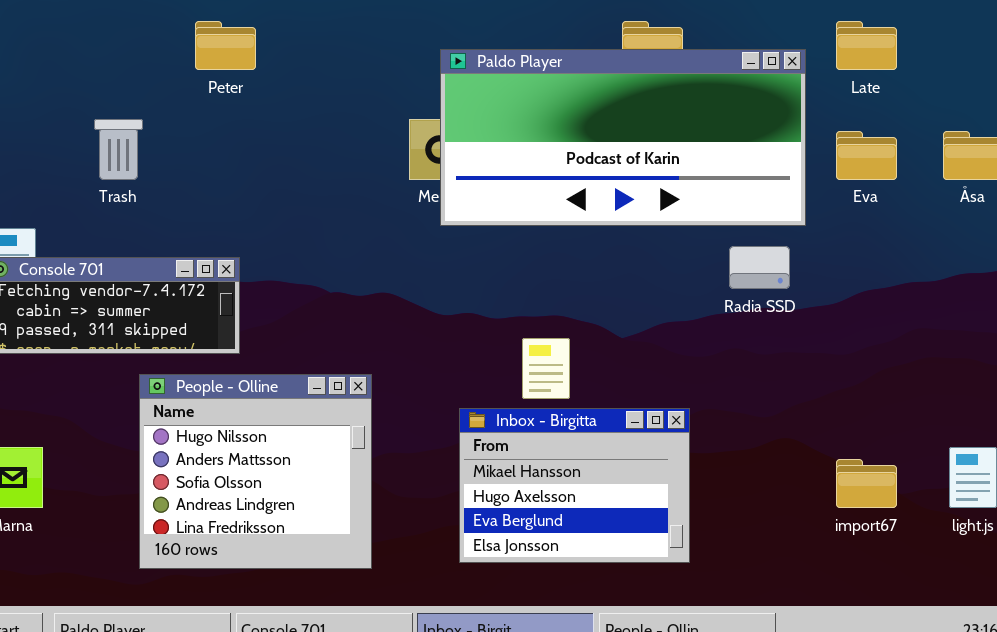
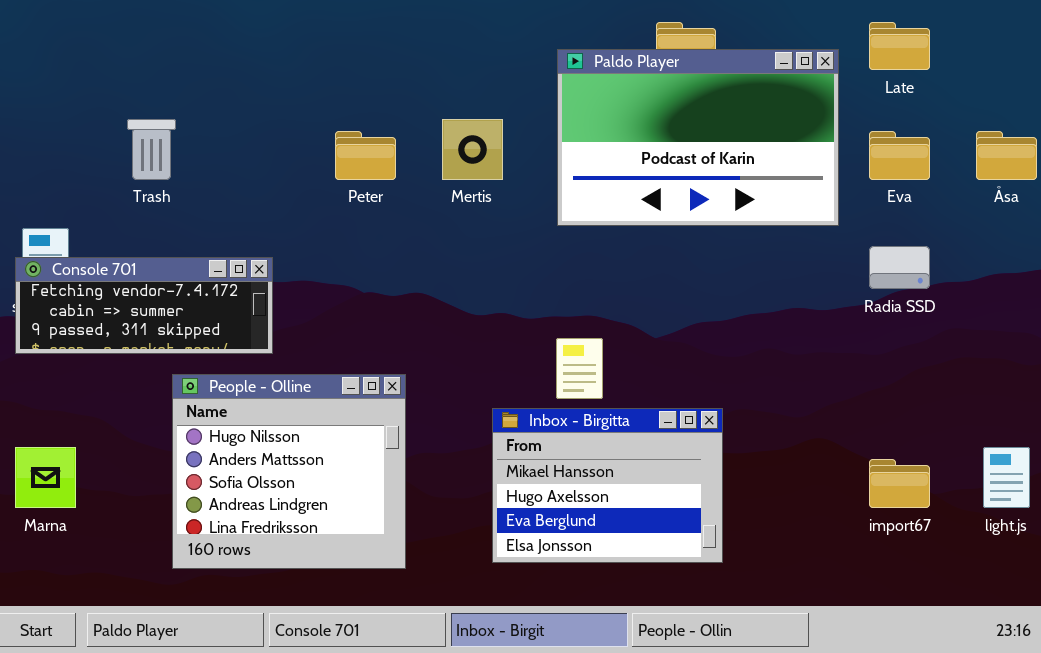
Peter: [195,21,256,70] -> [335,131,396,180], moved
Paldo Player: [440,49,806,226] -> [557,49,839,226], resized
Radia SSD: [729,246,790,289] -> [869,246,930,289], moved

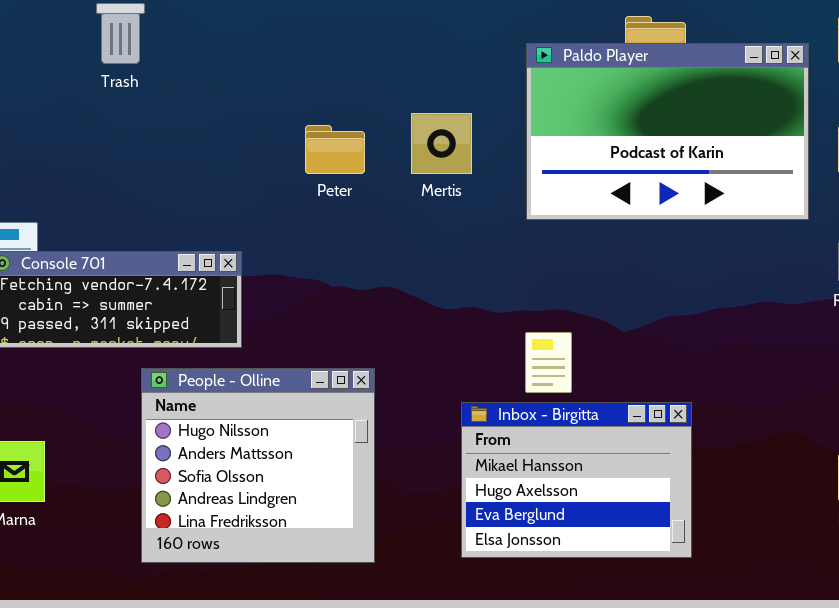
Trash: [127,119,176,180] -> [96,3,145,64], moved

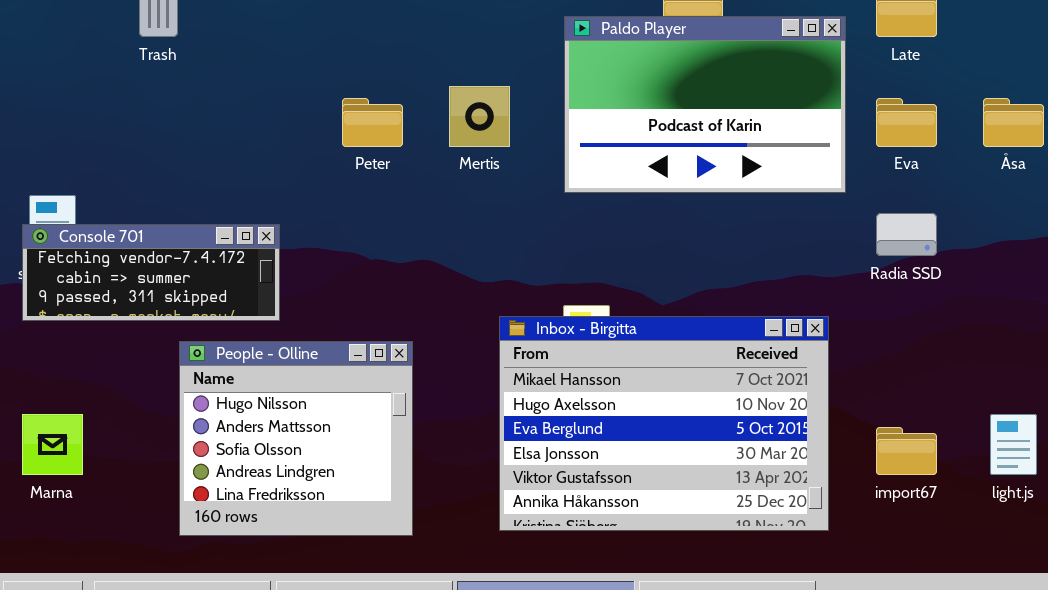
Inbox - Birgitta: [461,402,692,558] -> [499,316,829,531], resized

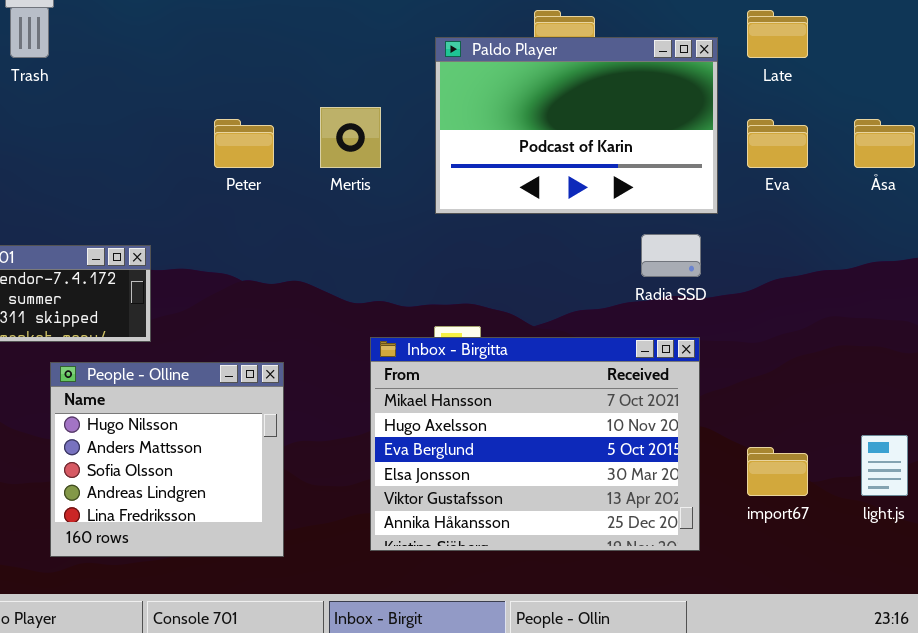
Radia SSD: [876,213,937,256] -> [641,234,701,277], moved

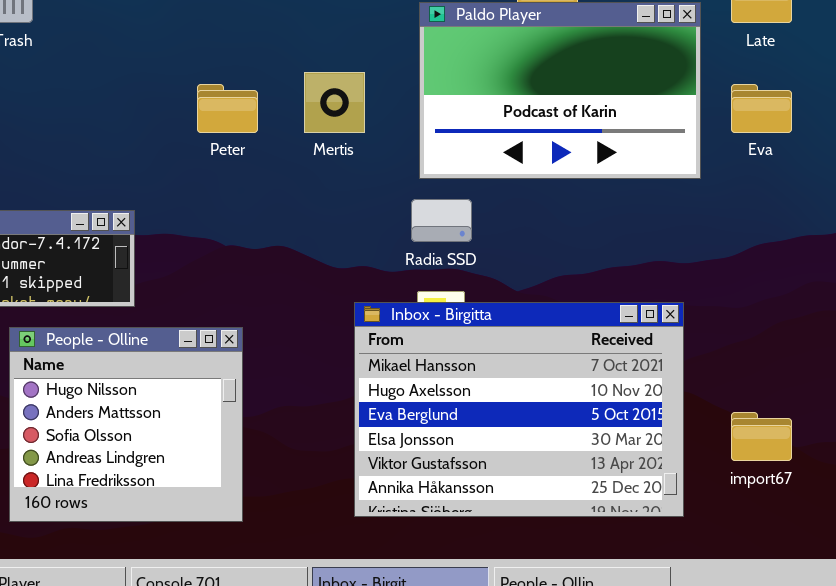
Radia SSD: [641,234,701,277] -> [411,199,472,242], moved
People - Olline: [50,362,284,557] -> [9,327,243,522], moved

